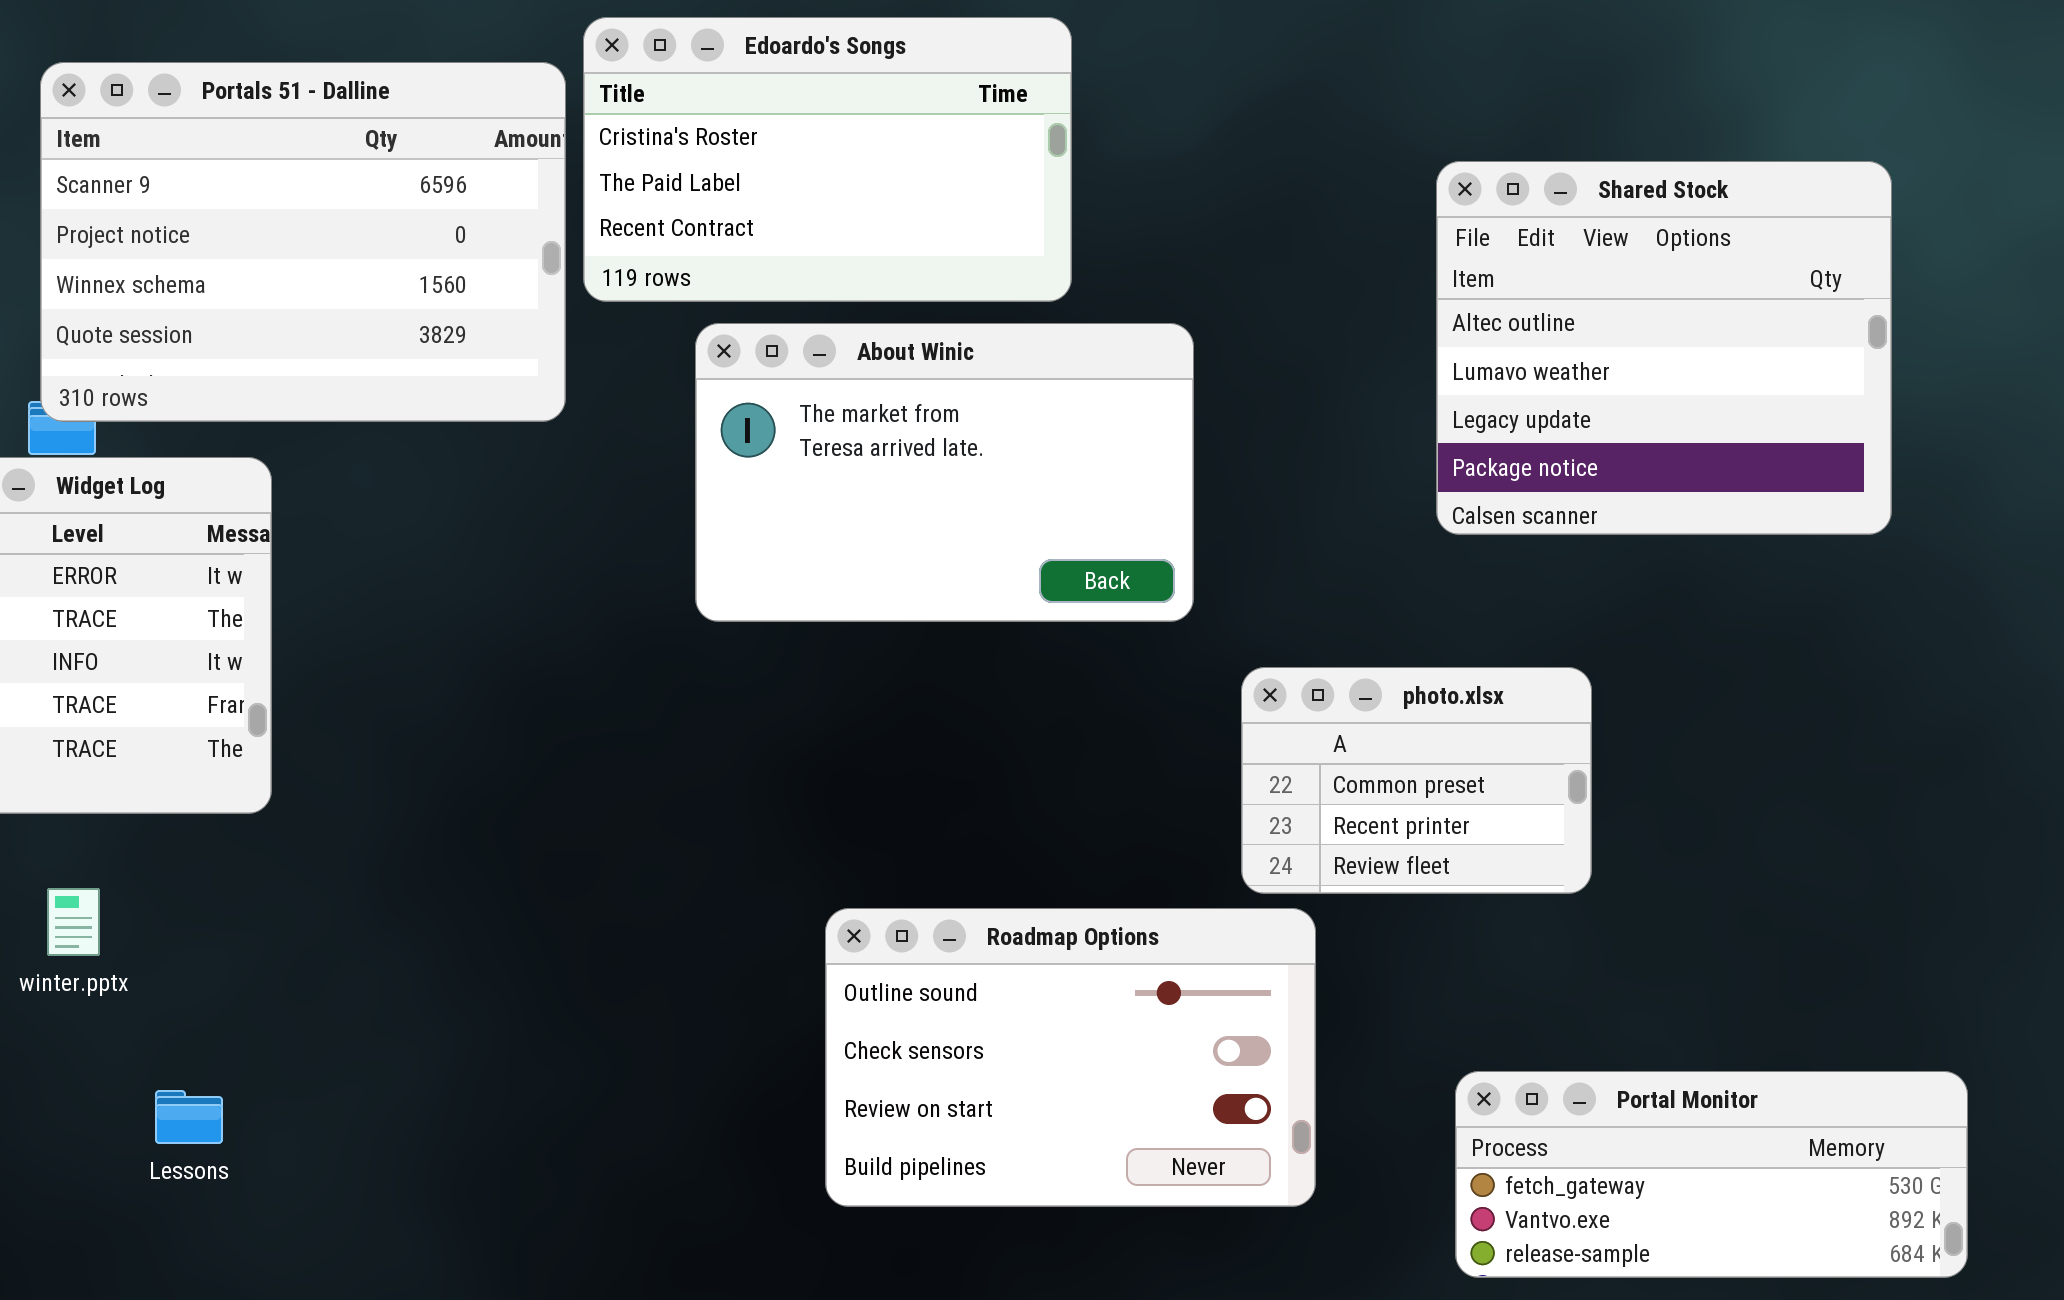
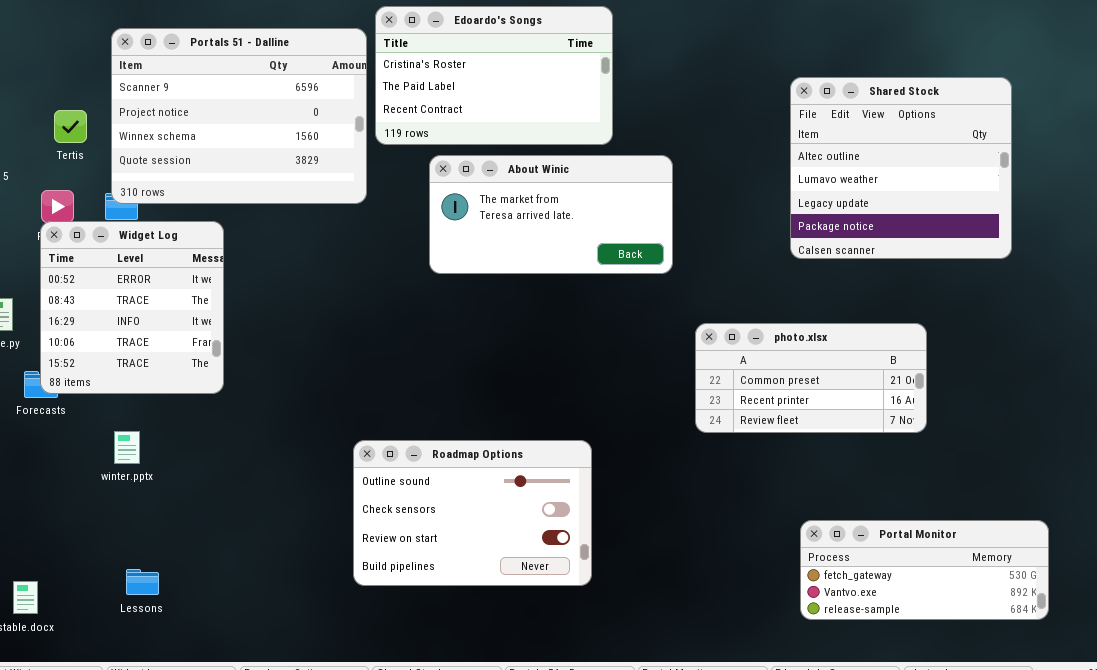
About Winic: [695,323,1194,622] -> [429,155,673,274], resized
photo.xlsx: [1241,667,1592,894] -> [695,323,927,433], resized
Roadmap Options: [825,908,1316,1207] -> [353,440,592,586], moved
Lessons: [155,1090,223,1144] -> [126,569,159,595], moved

